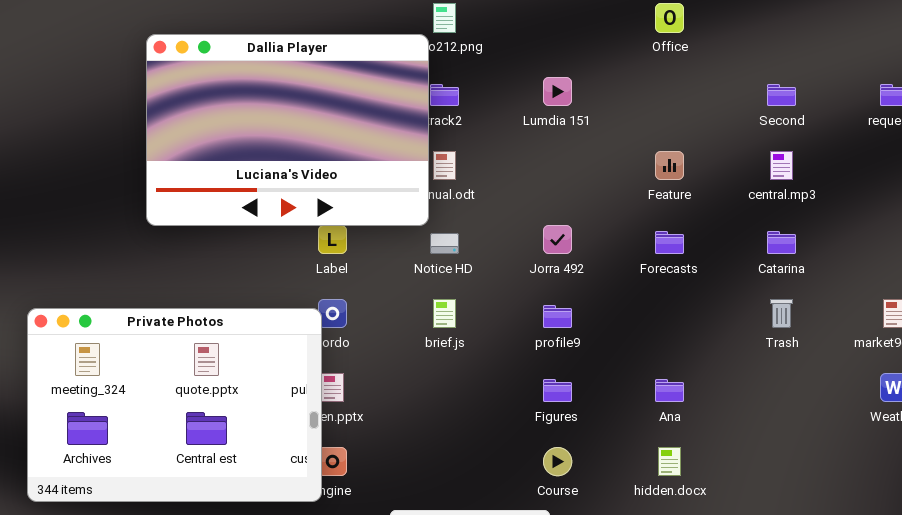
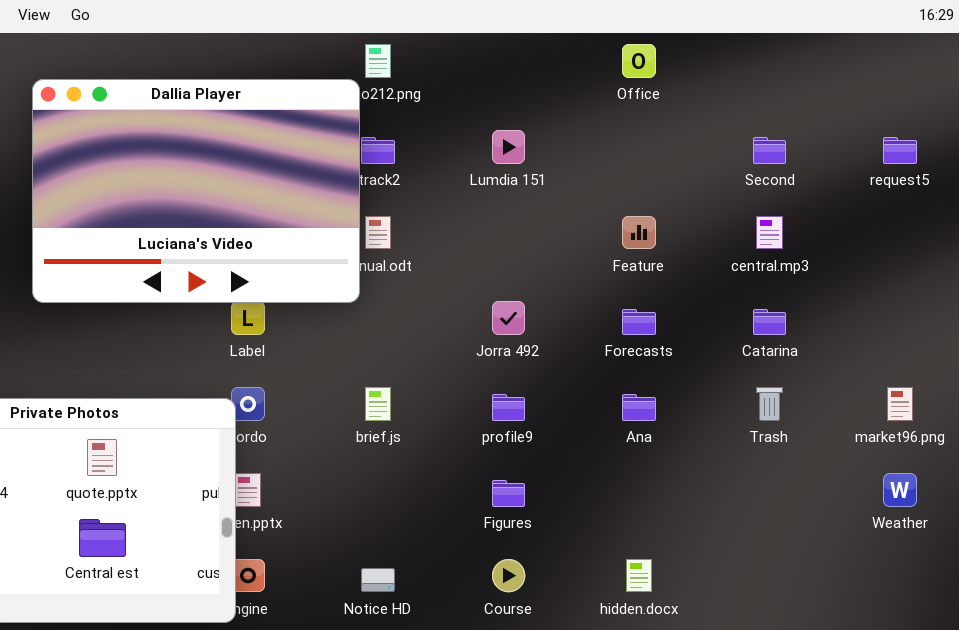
Notice HD: [430,233,459,254] -> [361,568,395,592], moved
Ana: [655,379,684,402] -> [622,394,656,421], moved

